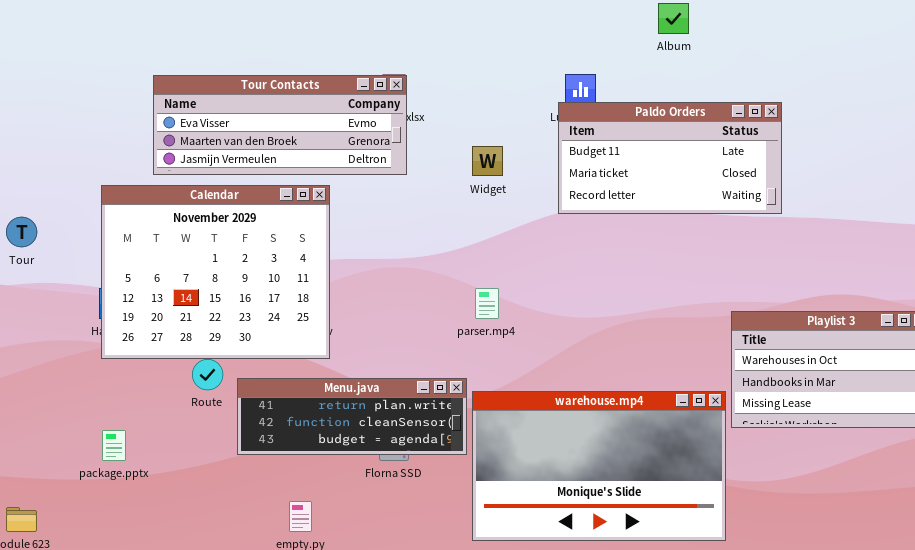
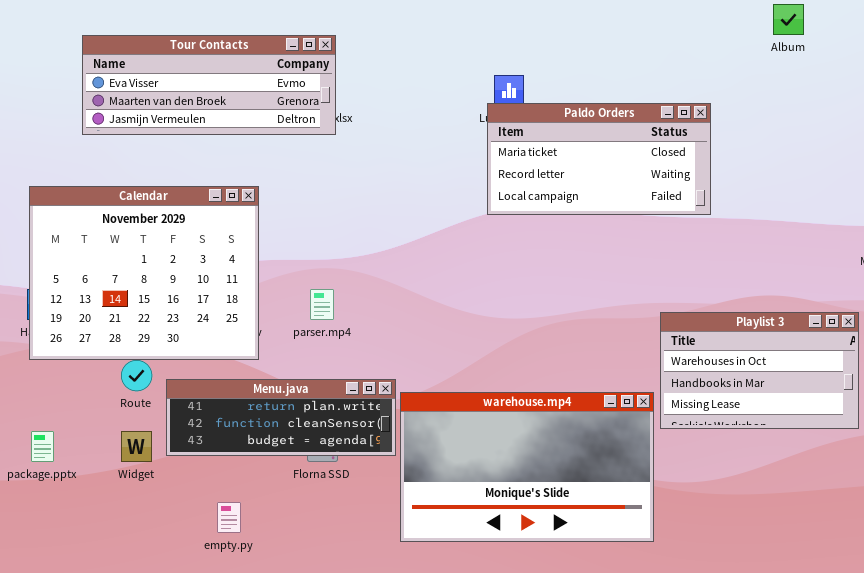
Album: [658,3,689,34] -> [773,4,804,35], moved
Tour Contacts: [153,75,407,175] -> [82,35,336,135], moved
Paldo Orders: [558,102,782,214] -> [487,103,711,215], scrolled down 1 row
Widget: [472,146,503,176] -> [121,431,152,462], moved
parser.mp4: [475,288,499,319] -> [310,289,334,320], moved

